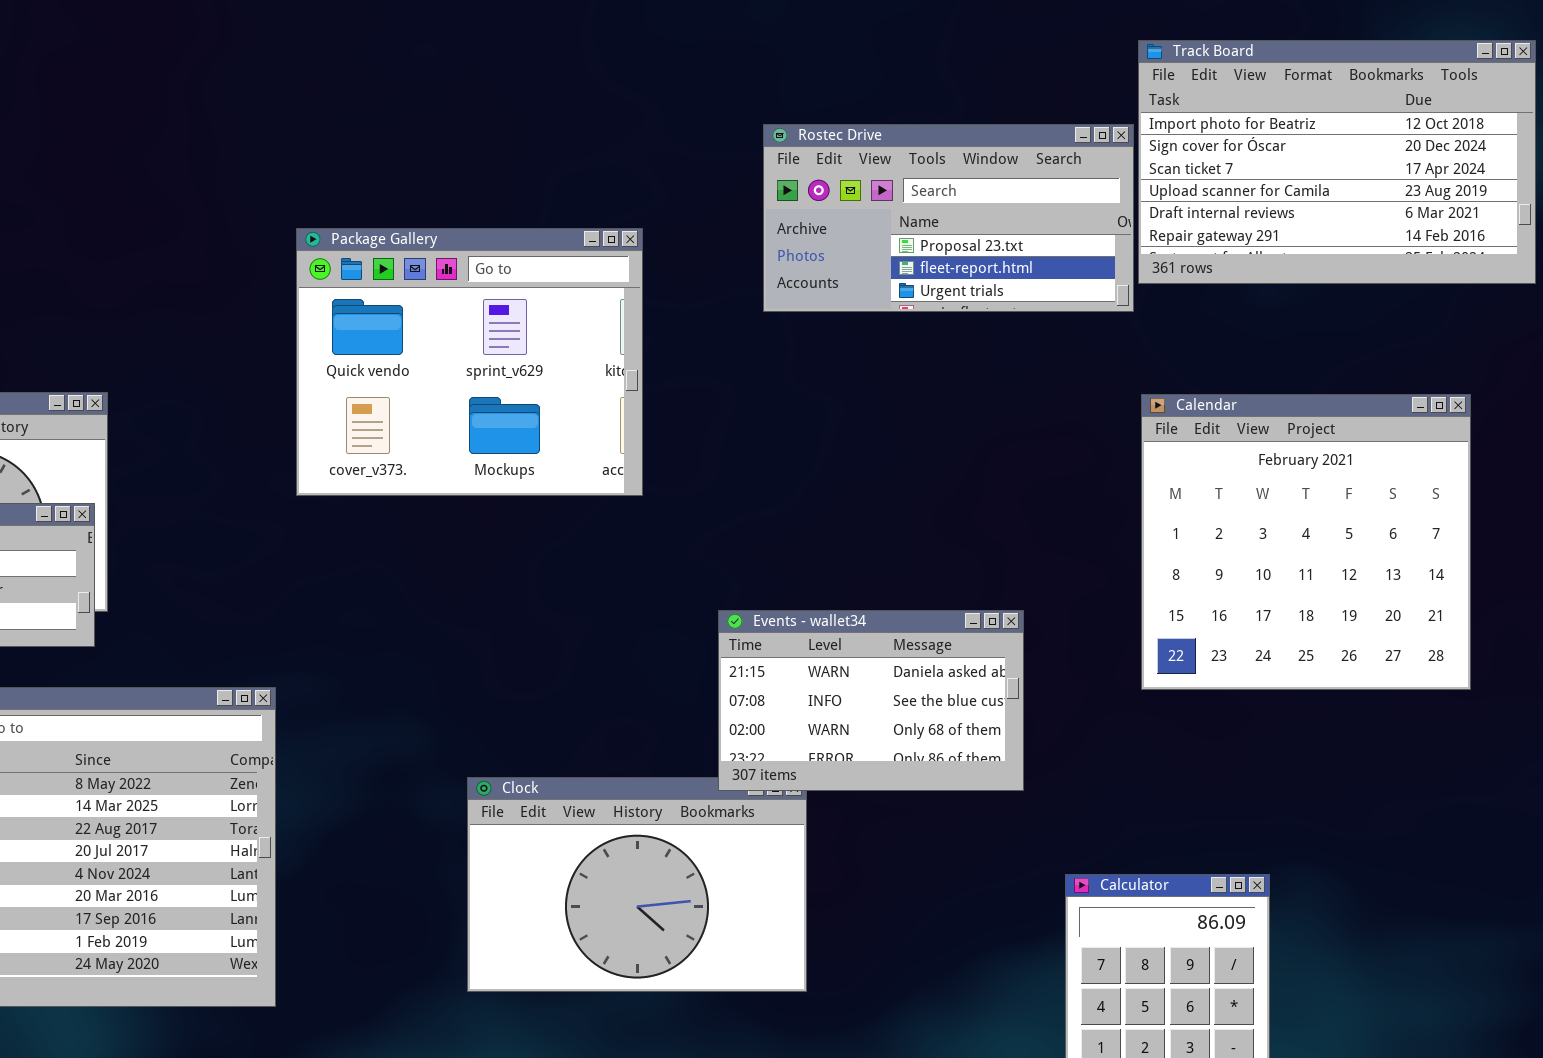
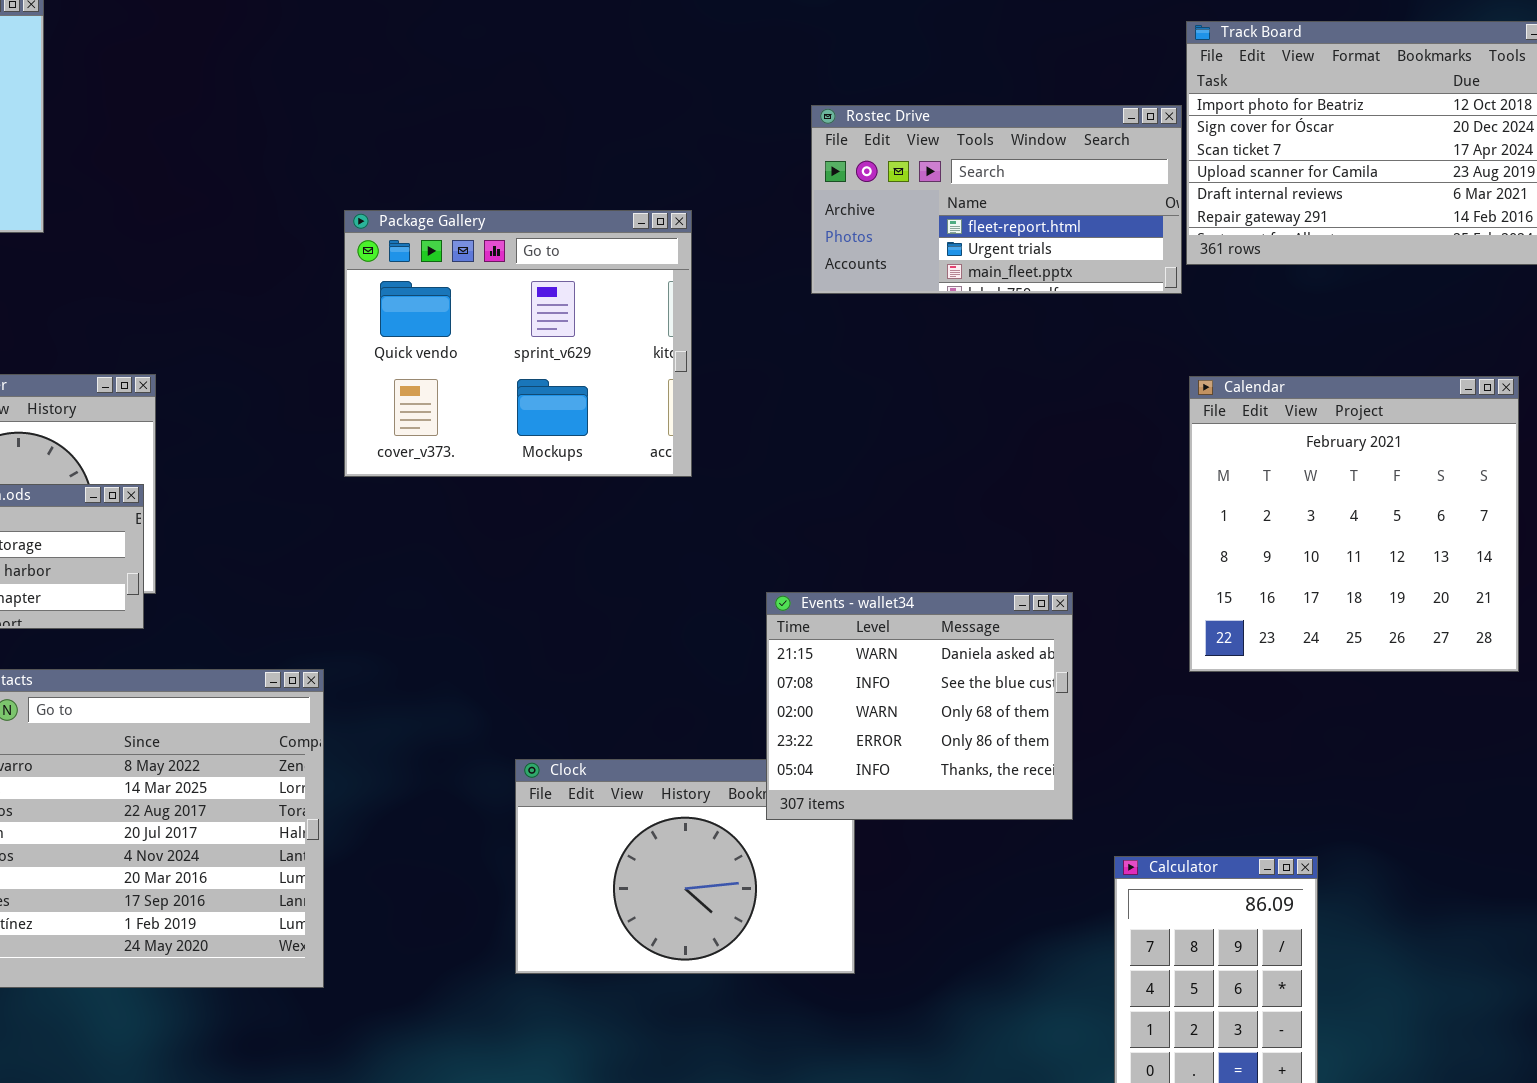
Rostec Drive: [763,124,1134,312] -> [811,105,1182,294], scrolled down 1 row
Events - wallet34: [718,610,1024,791] -> [766,592,1073,820], resized

